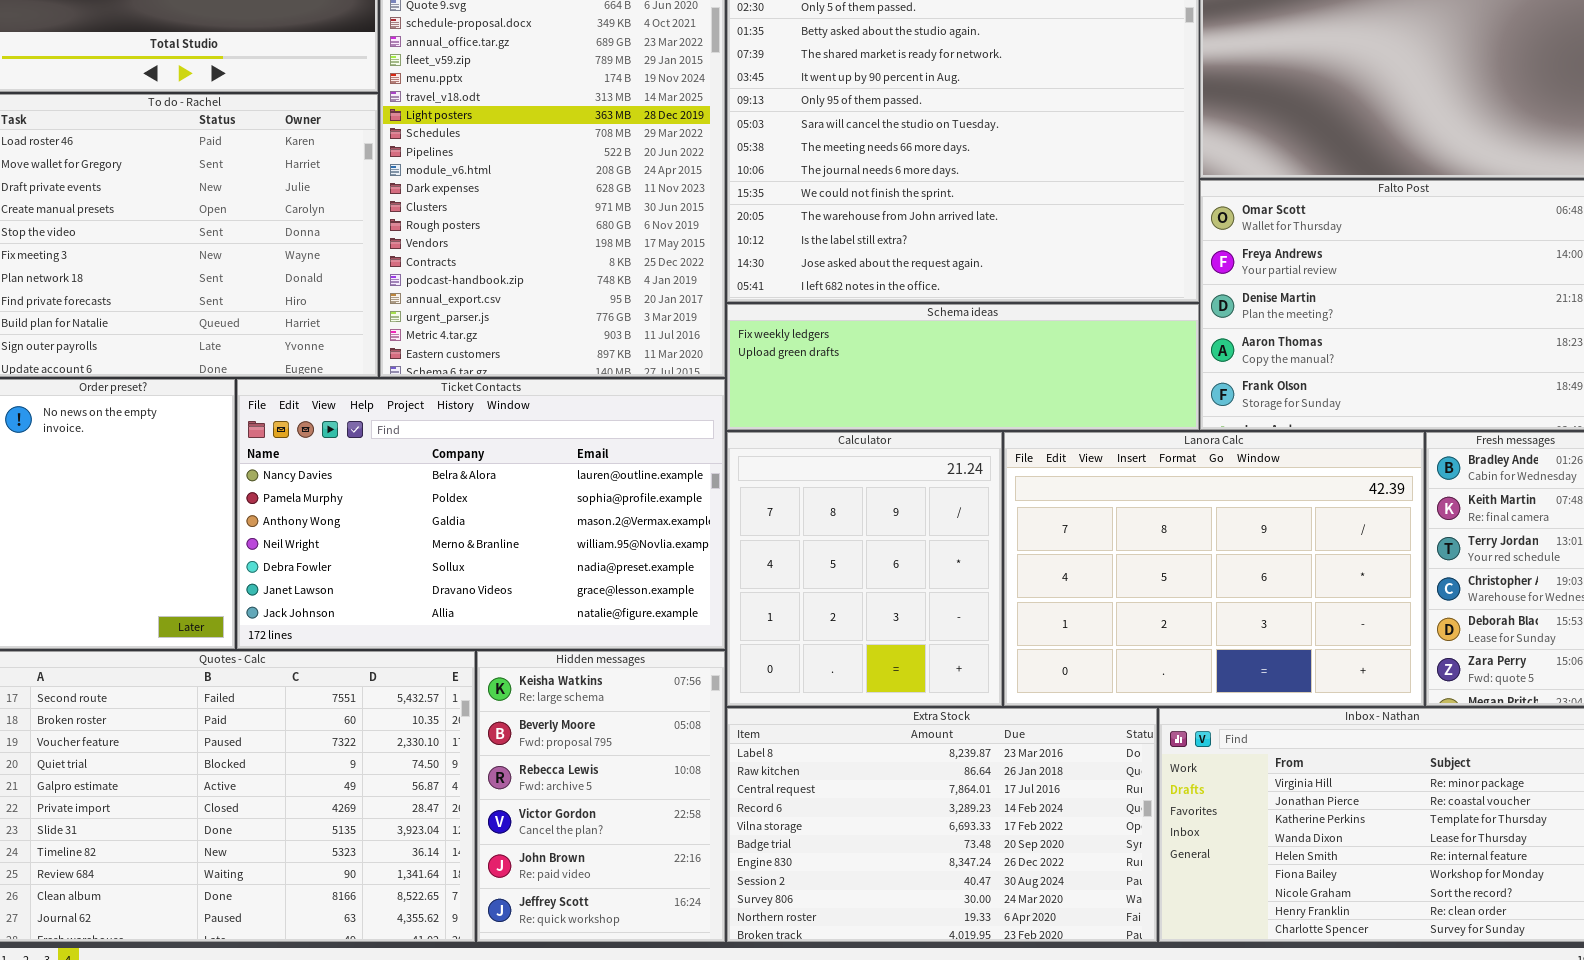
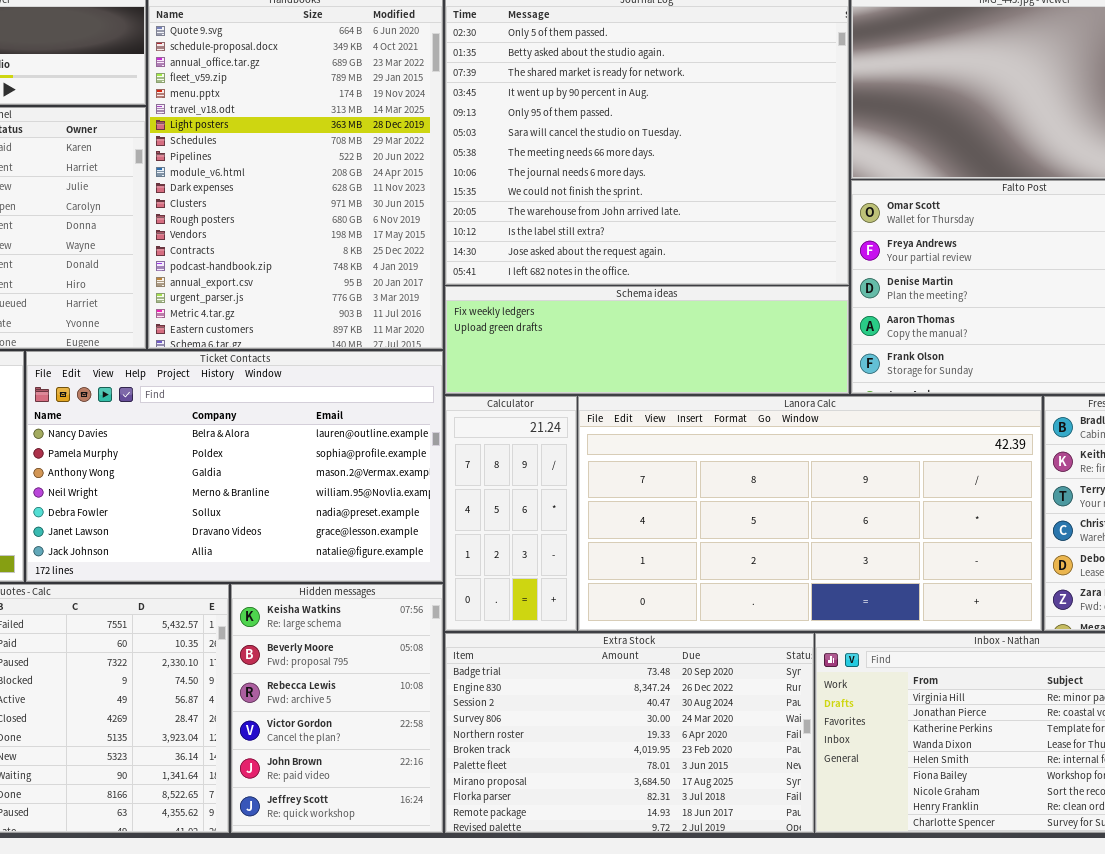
Calculator: [727,432,1002,706] -> [445,396,577,631], resized
Lanora Calc: [1004,432,1424,706] -> [578,396,1042,631], resized
Extra Stock: [727,708,1157,942] -> [445,633,814,833], scrolled down 5 rows

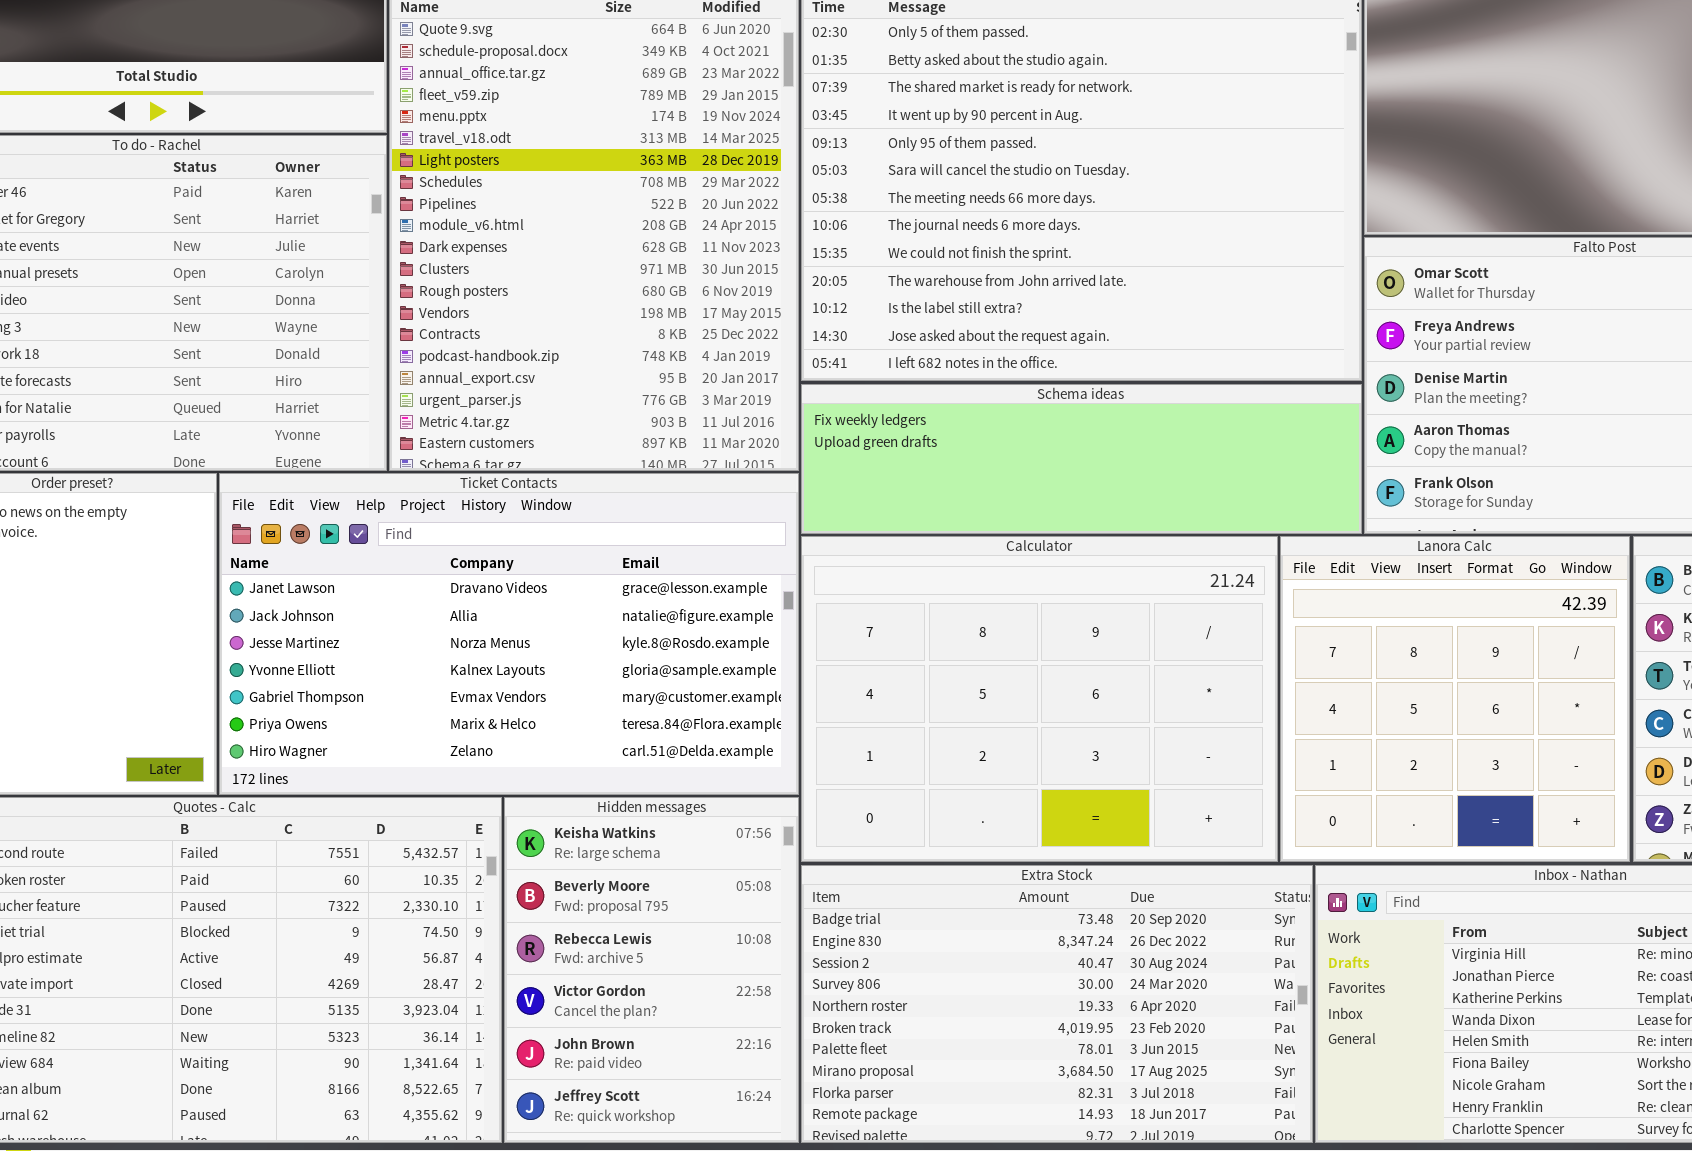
Ticket Contacts: [26,351,443,582] -> [219,473,799,795], scrolled down 5 rows
Calculator: [445,396,577,631] -> [801,536,1278,862], resized
Lanora Calc: [578,396,1042,631] -> [1280,536,1630,862], resized

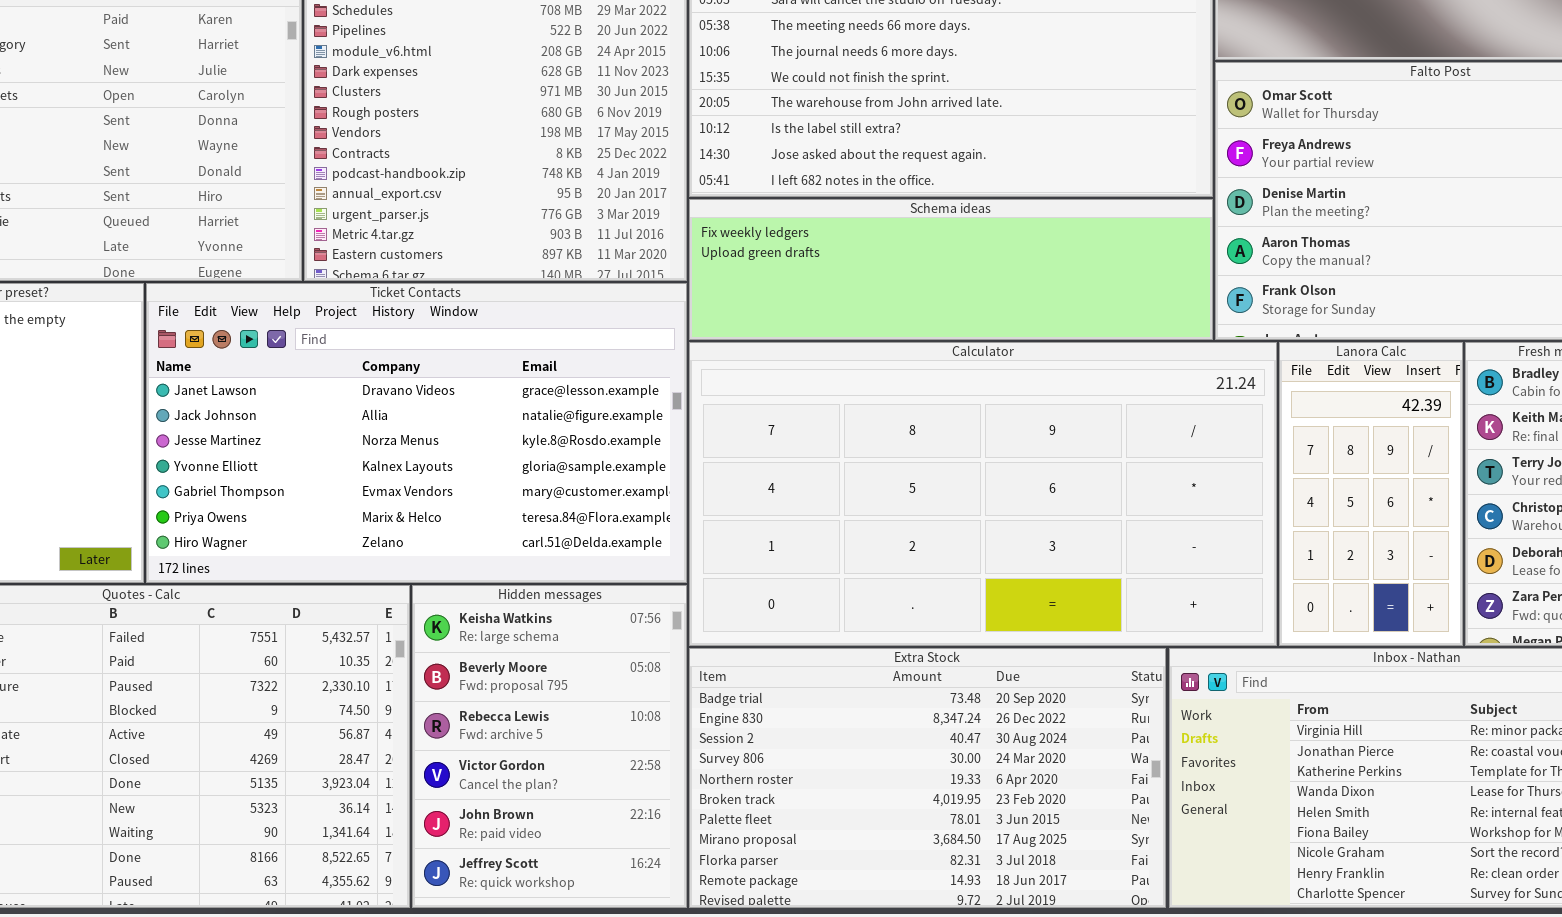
Calculator: [801,536,1278,862] -> [689,342,1277,646], resized
Lanora Calc: [1280,536,1630,862] -> [1279,342,1463,646], resized

